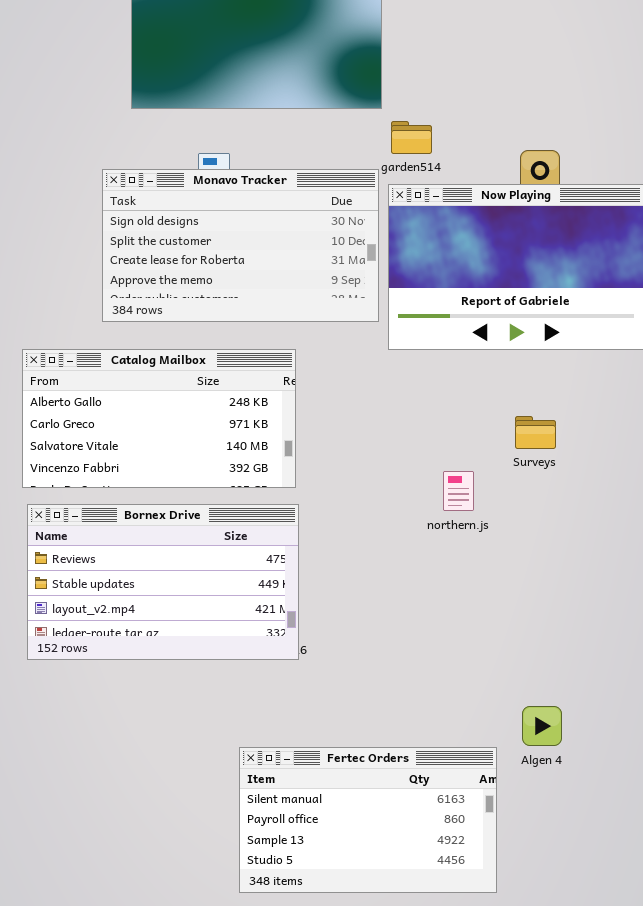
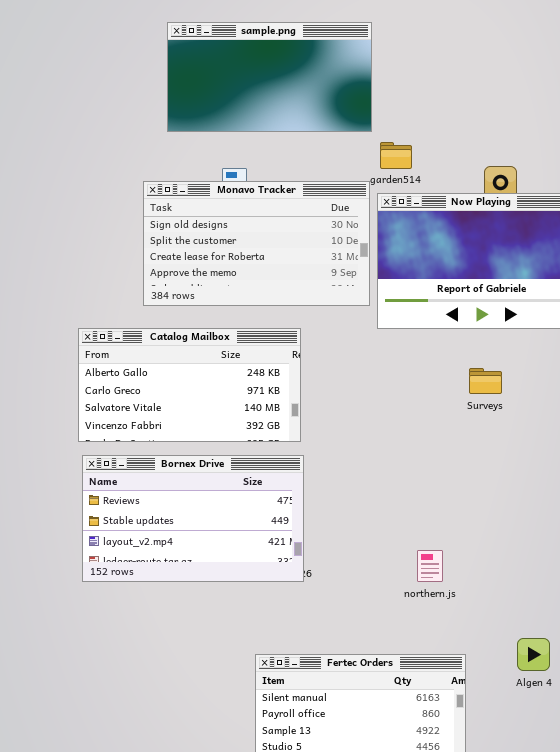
Surveys: [515,416,556,449] -> [469,368,502,394], moved
northern.js: [443,471,474,511] -> [417,550,443,582], moved
Algen 4: [522,706,562,746] -> [517,638,550,671], moved

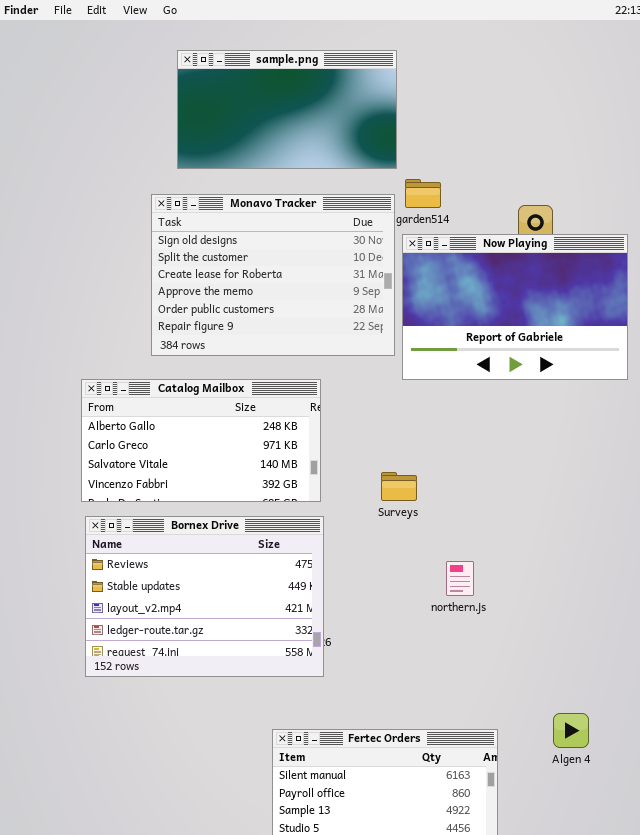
Monavo Tracker: [143,181,370,306] -> [151,194,395,356], resized
Surveys: [469,368,502,394] -> [381,472,417,501], moved
Bornex Drive: [82,455,304,582] -> [85,516,324,677], resized
northern.js: [417,550,443,582] -> [446,561,474,596], moved

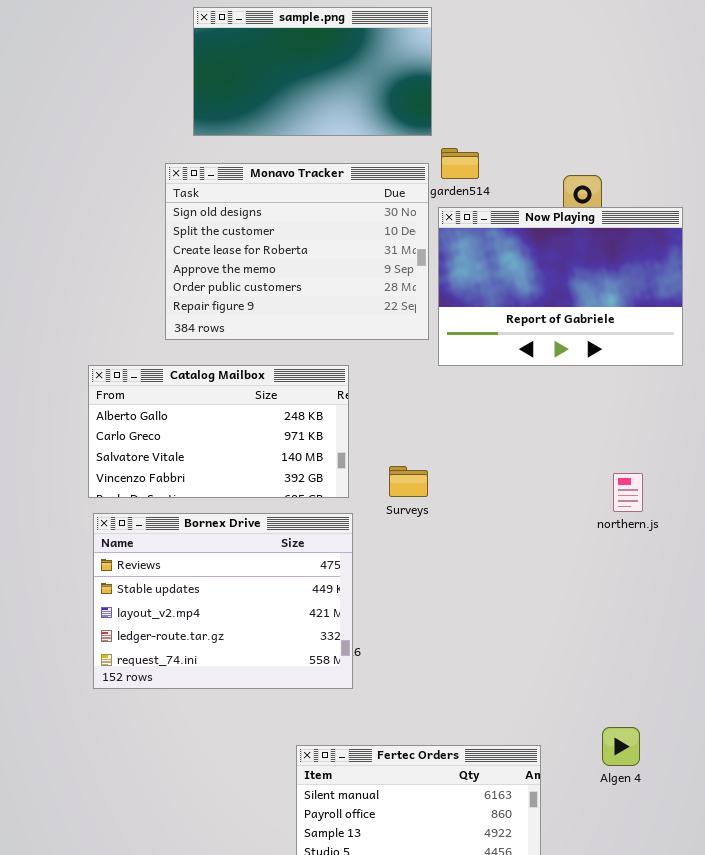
Surveys: [381,472,417,501] -> [389,466,428,497], moved
northern.js: [446,561,474,596] -> [613,473,643,512], moved

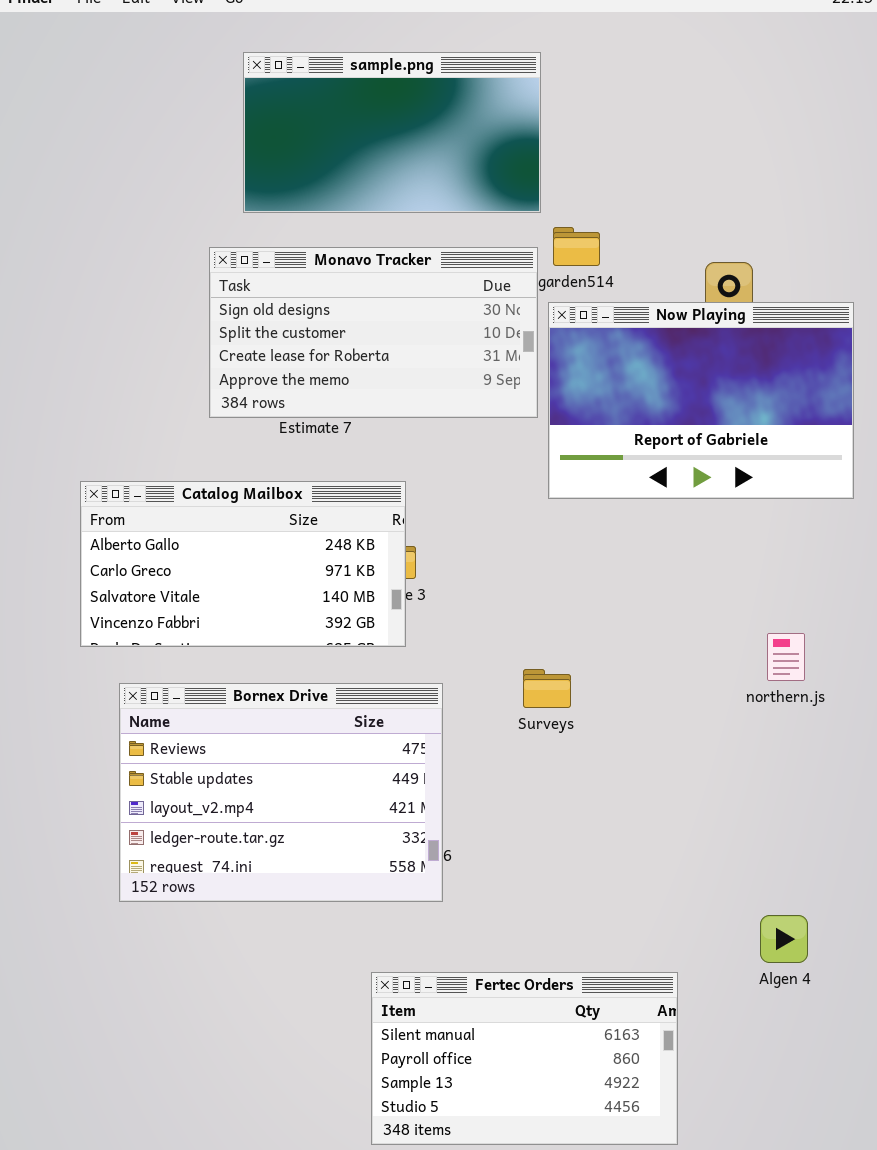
Monavo Tracker: [165,163,429,340] -> [209,247,538,418], resized
Catalog Mailbox: [88,365,349,498] -> [80,481,406,647], moved
Surveys: [389,466,428,497] -> [523,669,571,708], moved
Algen 4: [602,727,640,766] -> [760,915,808,963], moved

